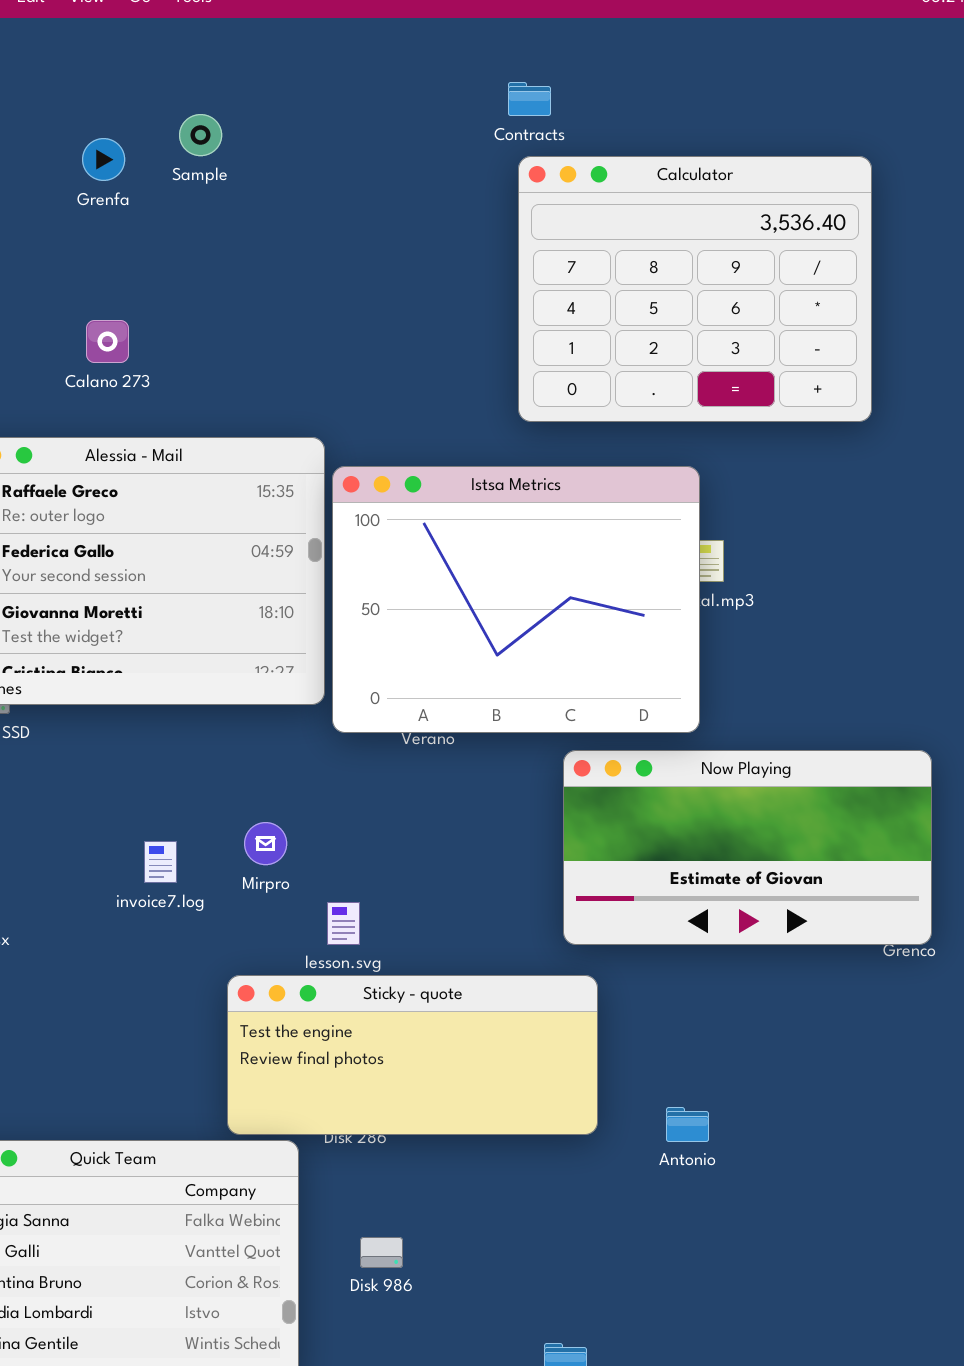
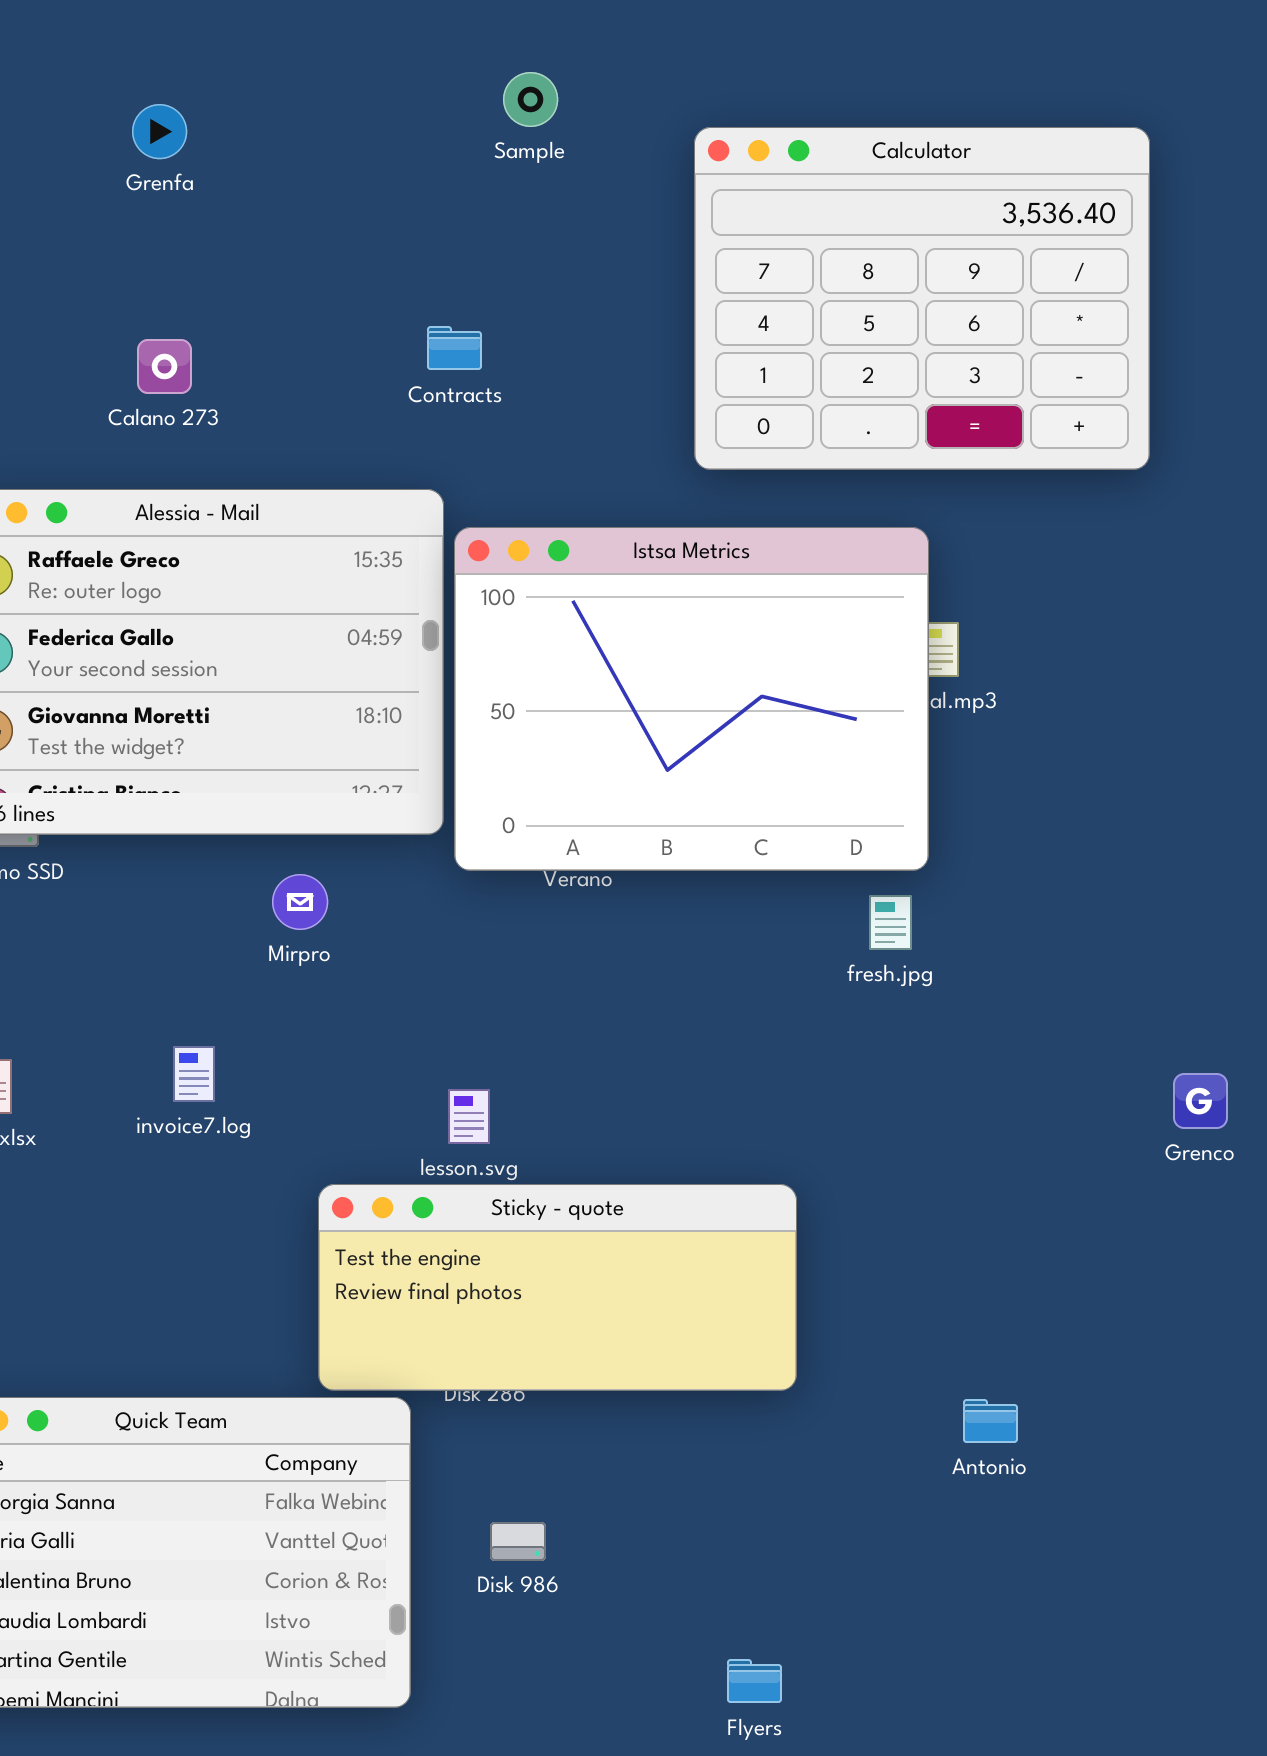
Contracts: [508,82,551,116] -> [427,326,482,370], moved
Sample: [179,114,222,156] -> [503,72,558,127], moved
Now Playing: [563,750,932,945] -> none, closed
Mirpro: [244,822,287,865] -> [272,874,328,930], moved
invoice7.log: [144,841,177,883] -> [173,1046,215,1102], moved
Antonio: [666,1107,709,1142] -> [963,1399,1018,1443], moved

